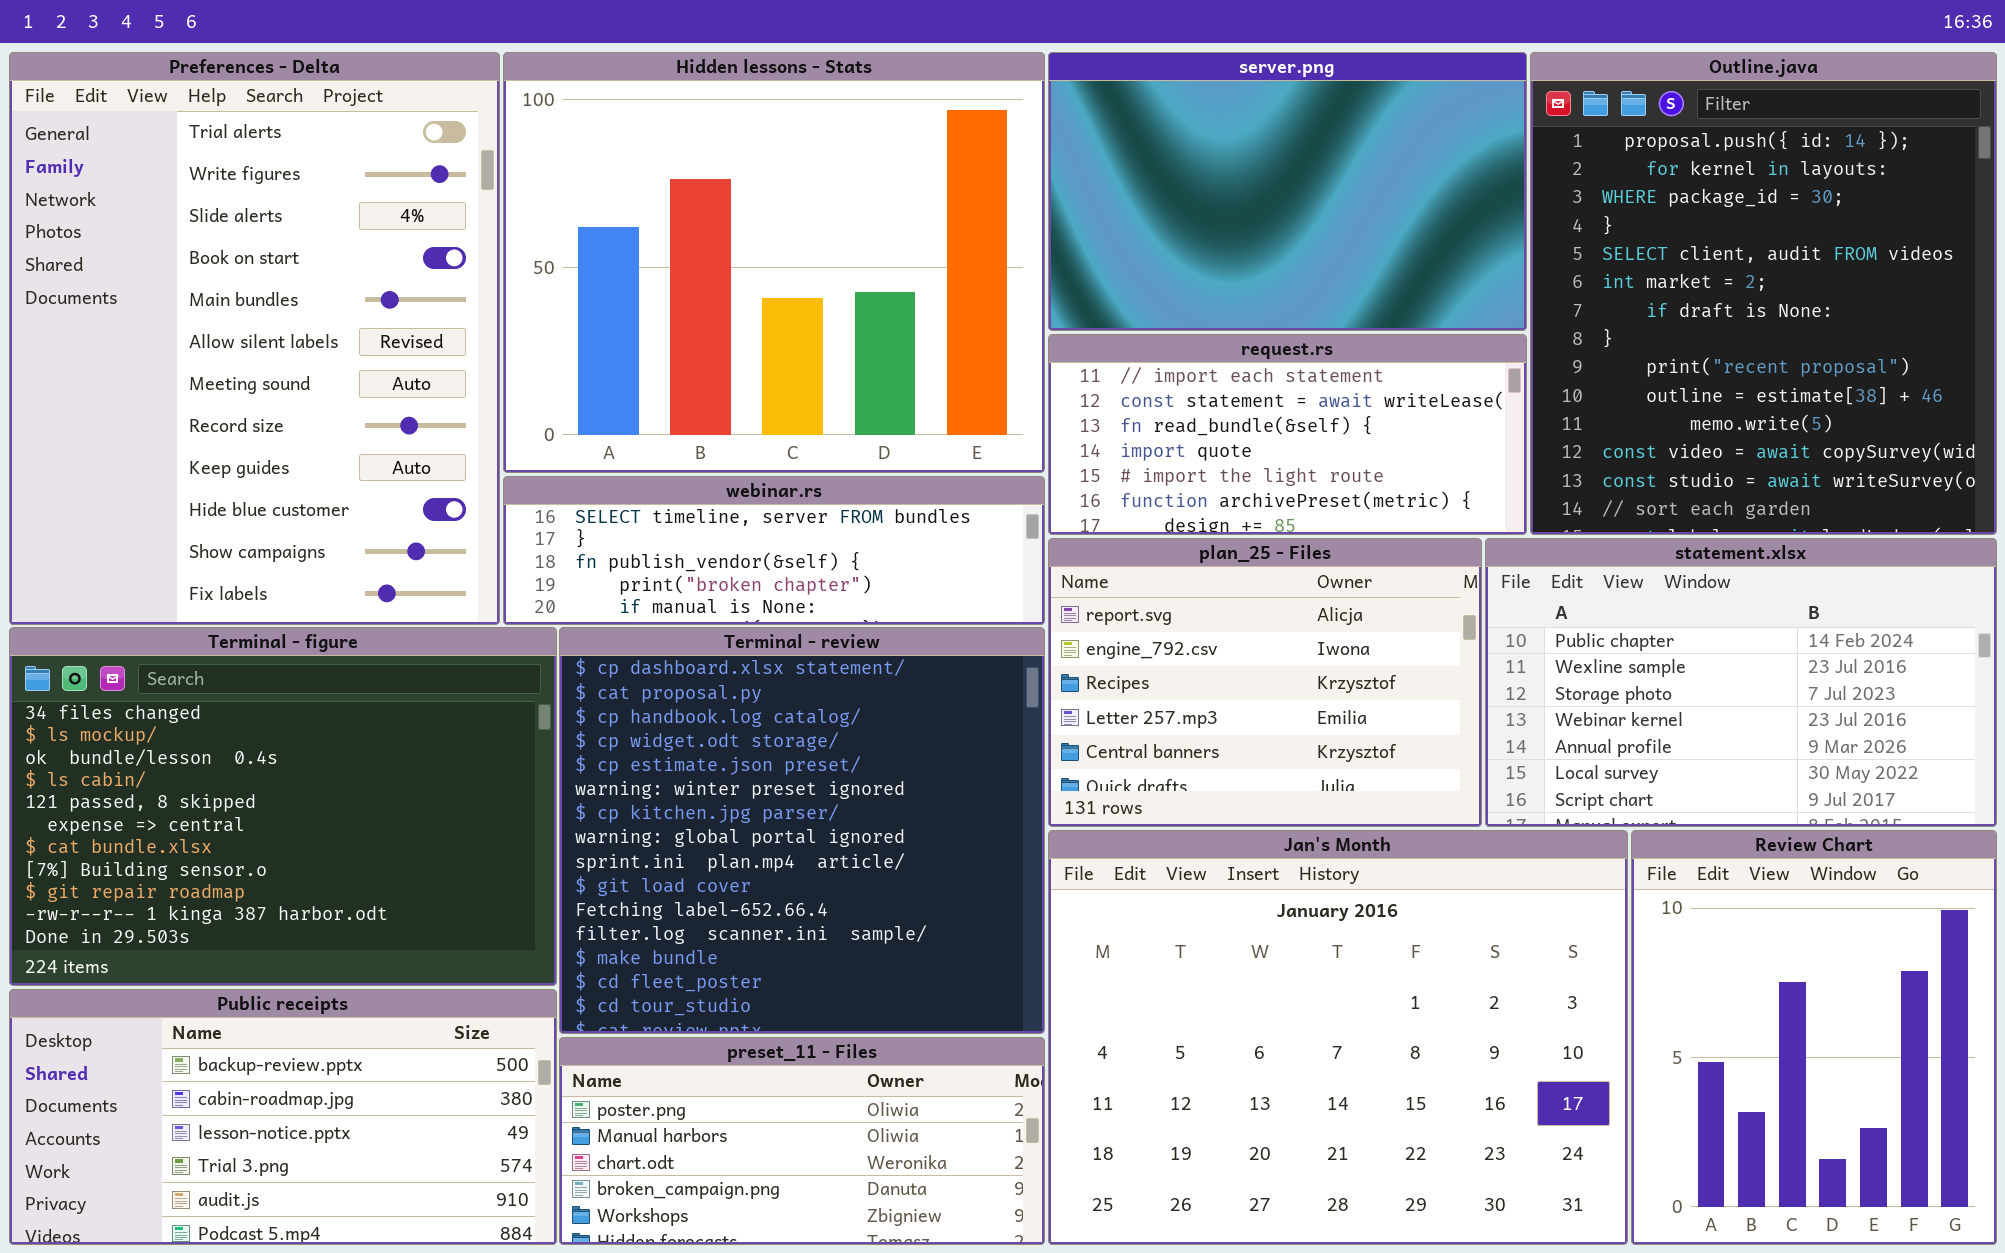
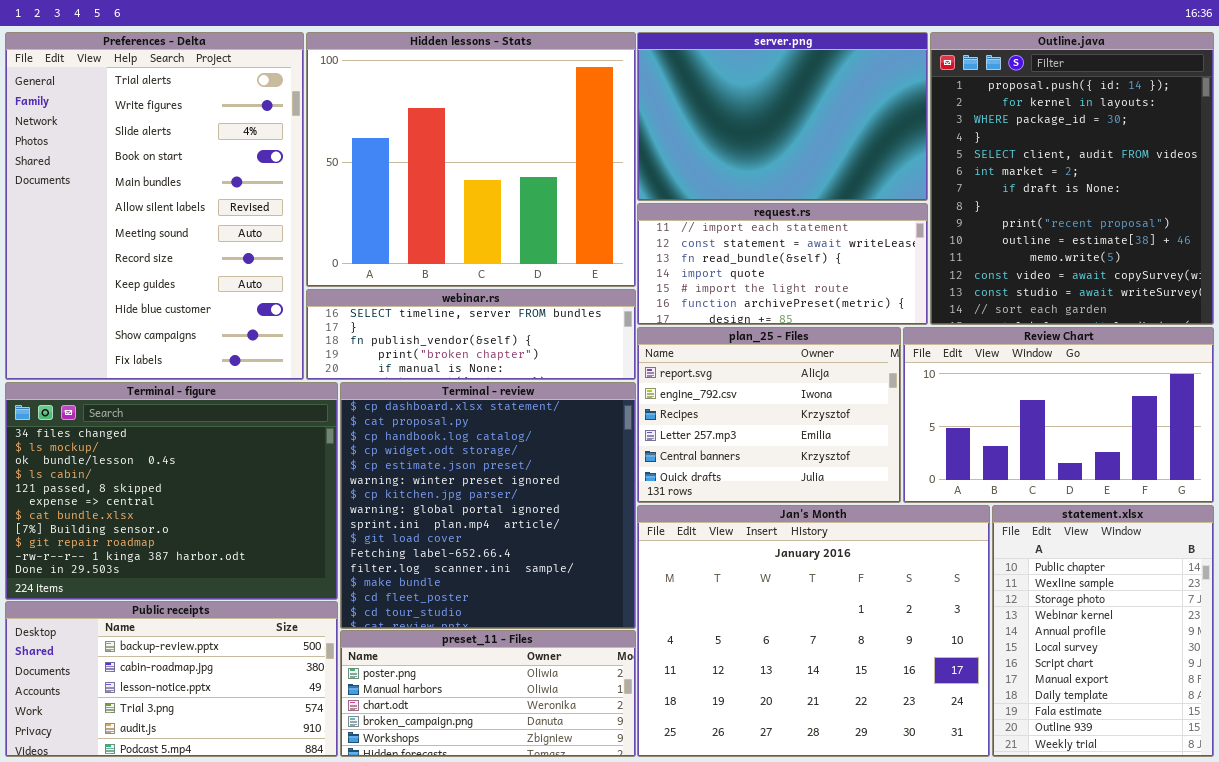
statement.xlsx: [1485,538,1997,827] -> [992,505,1214,757], moved, resized
Review Chart: [1631,830,1997,1245] -> [903,327,1214,503], moved, resized

